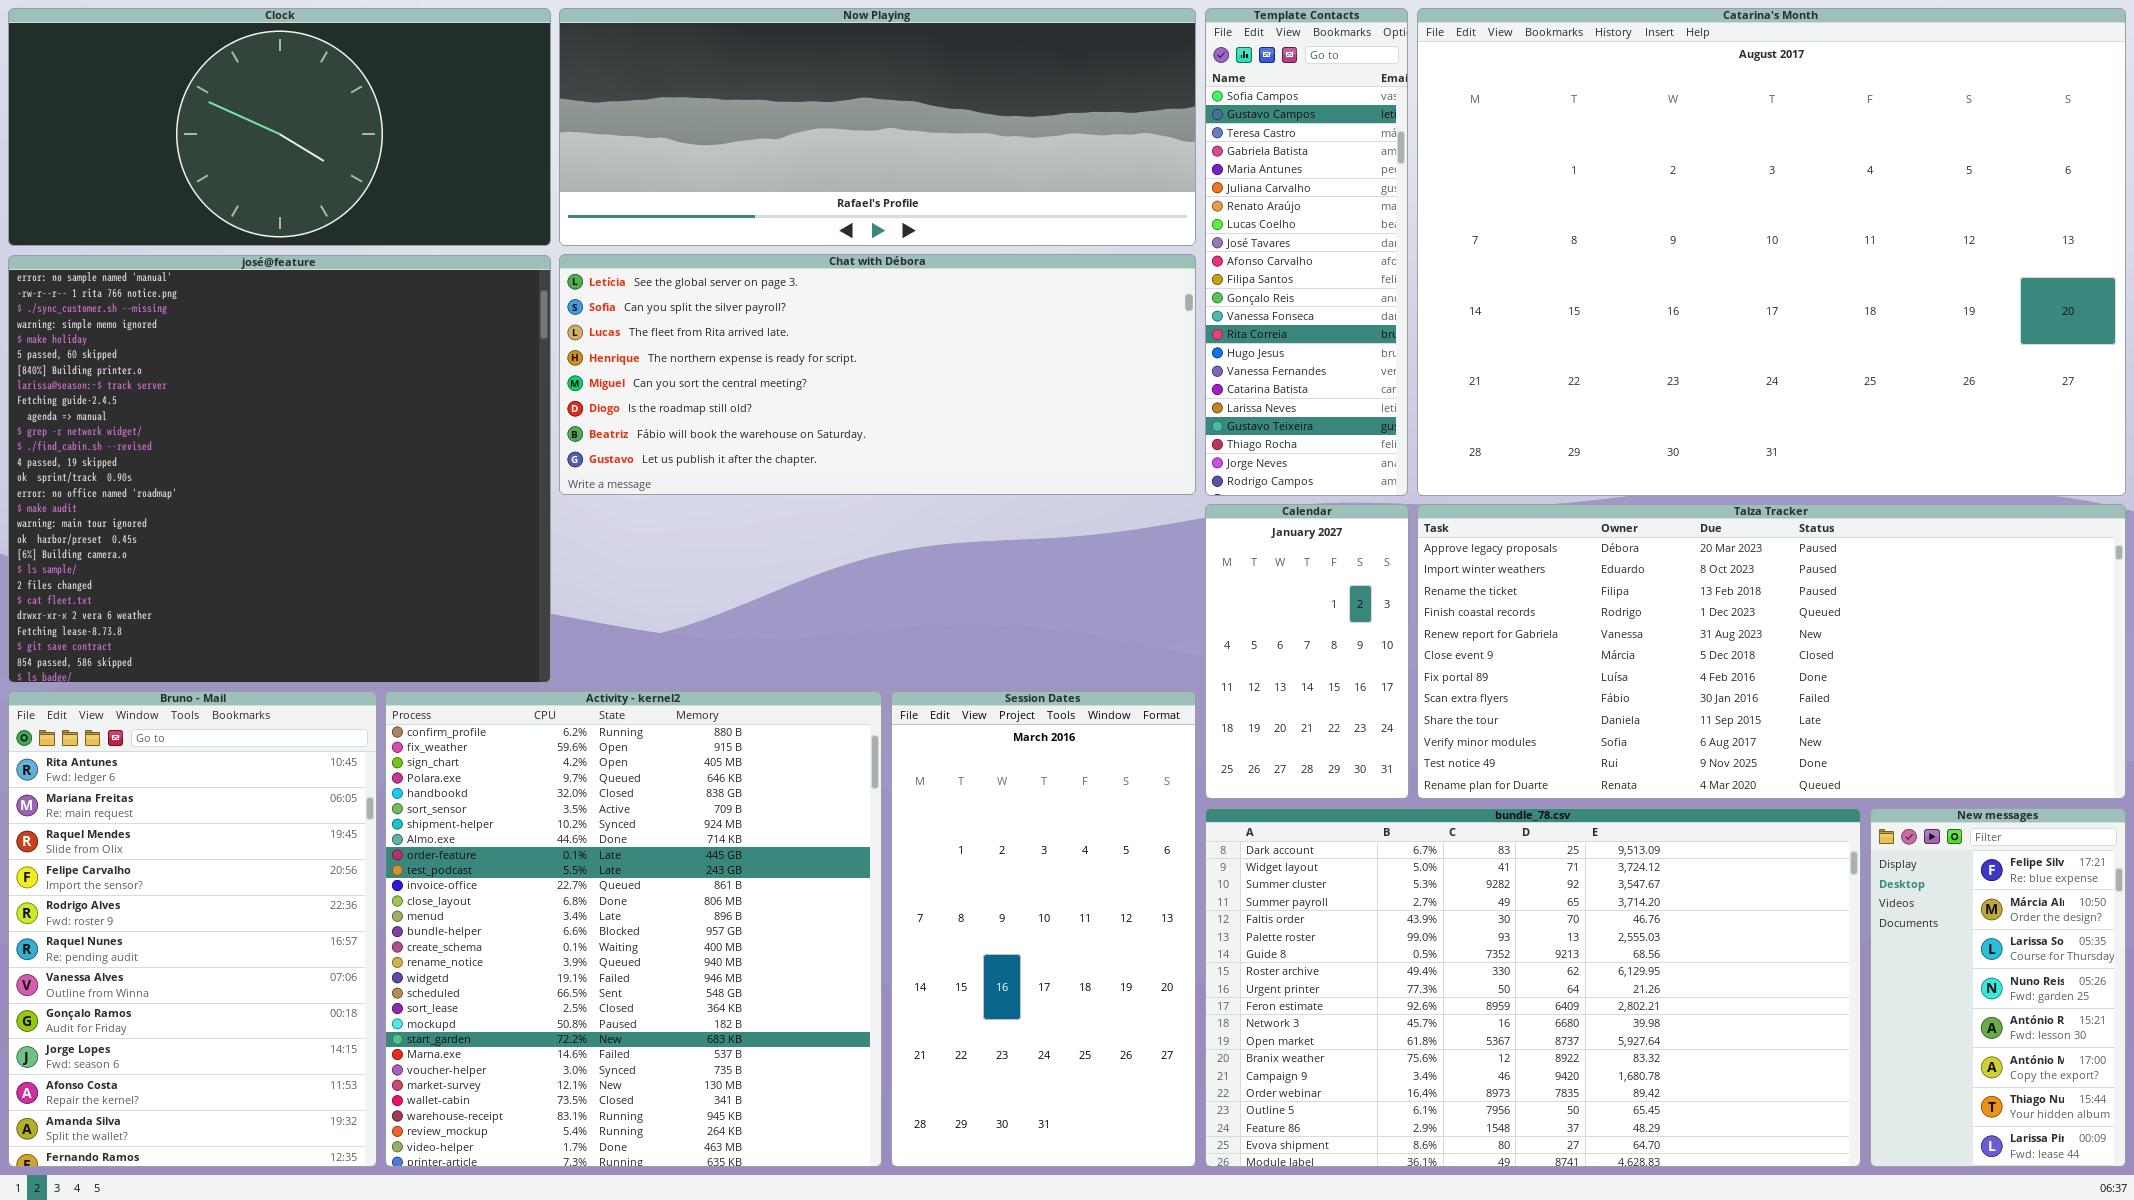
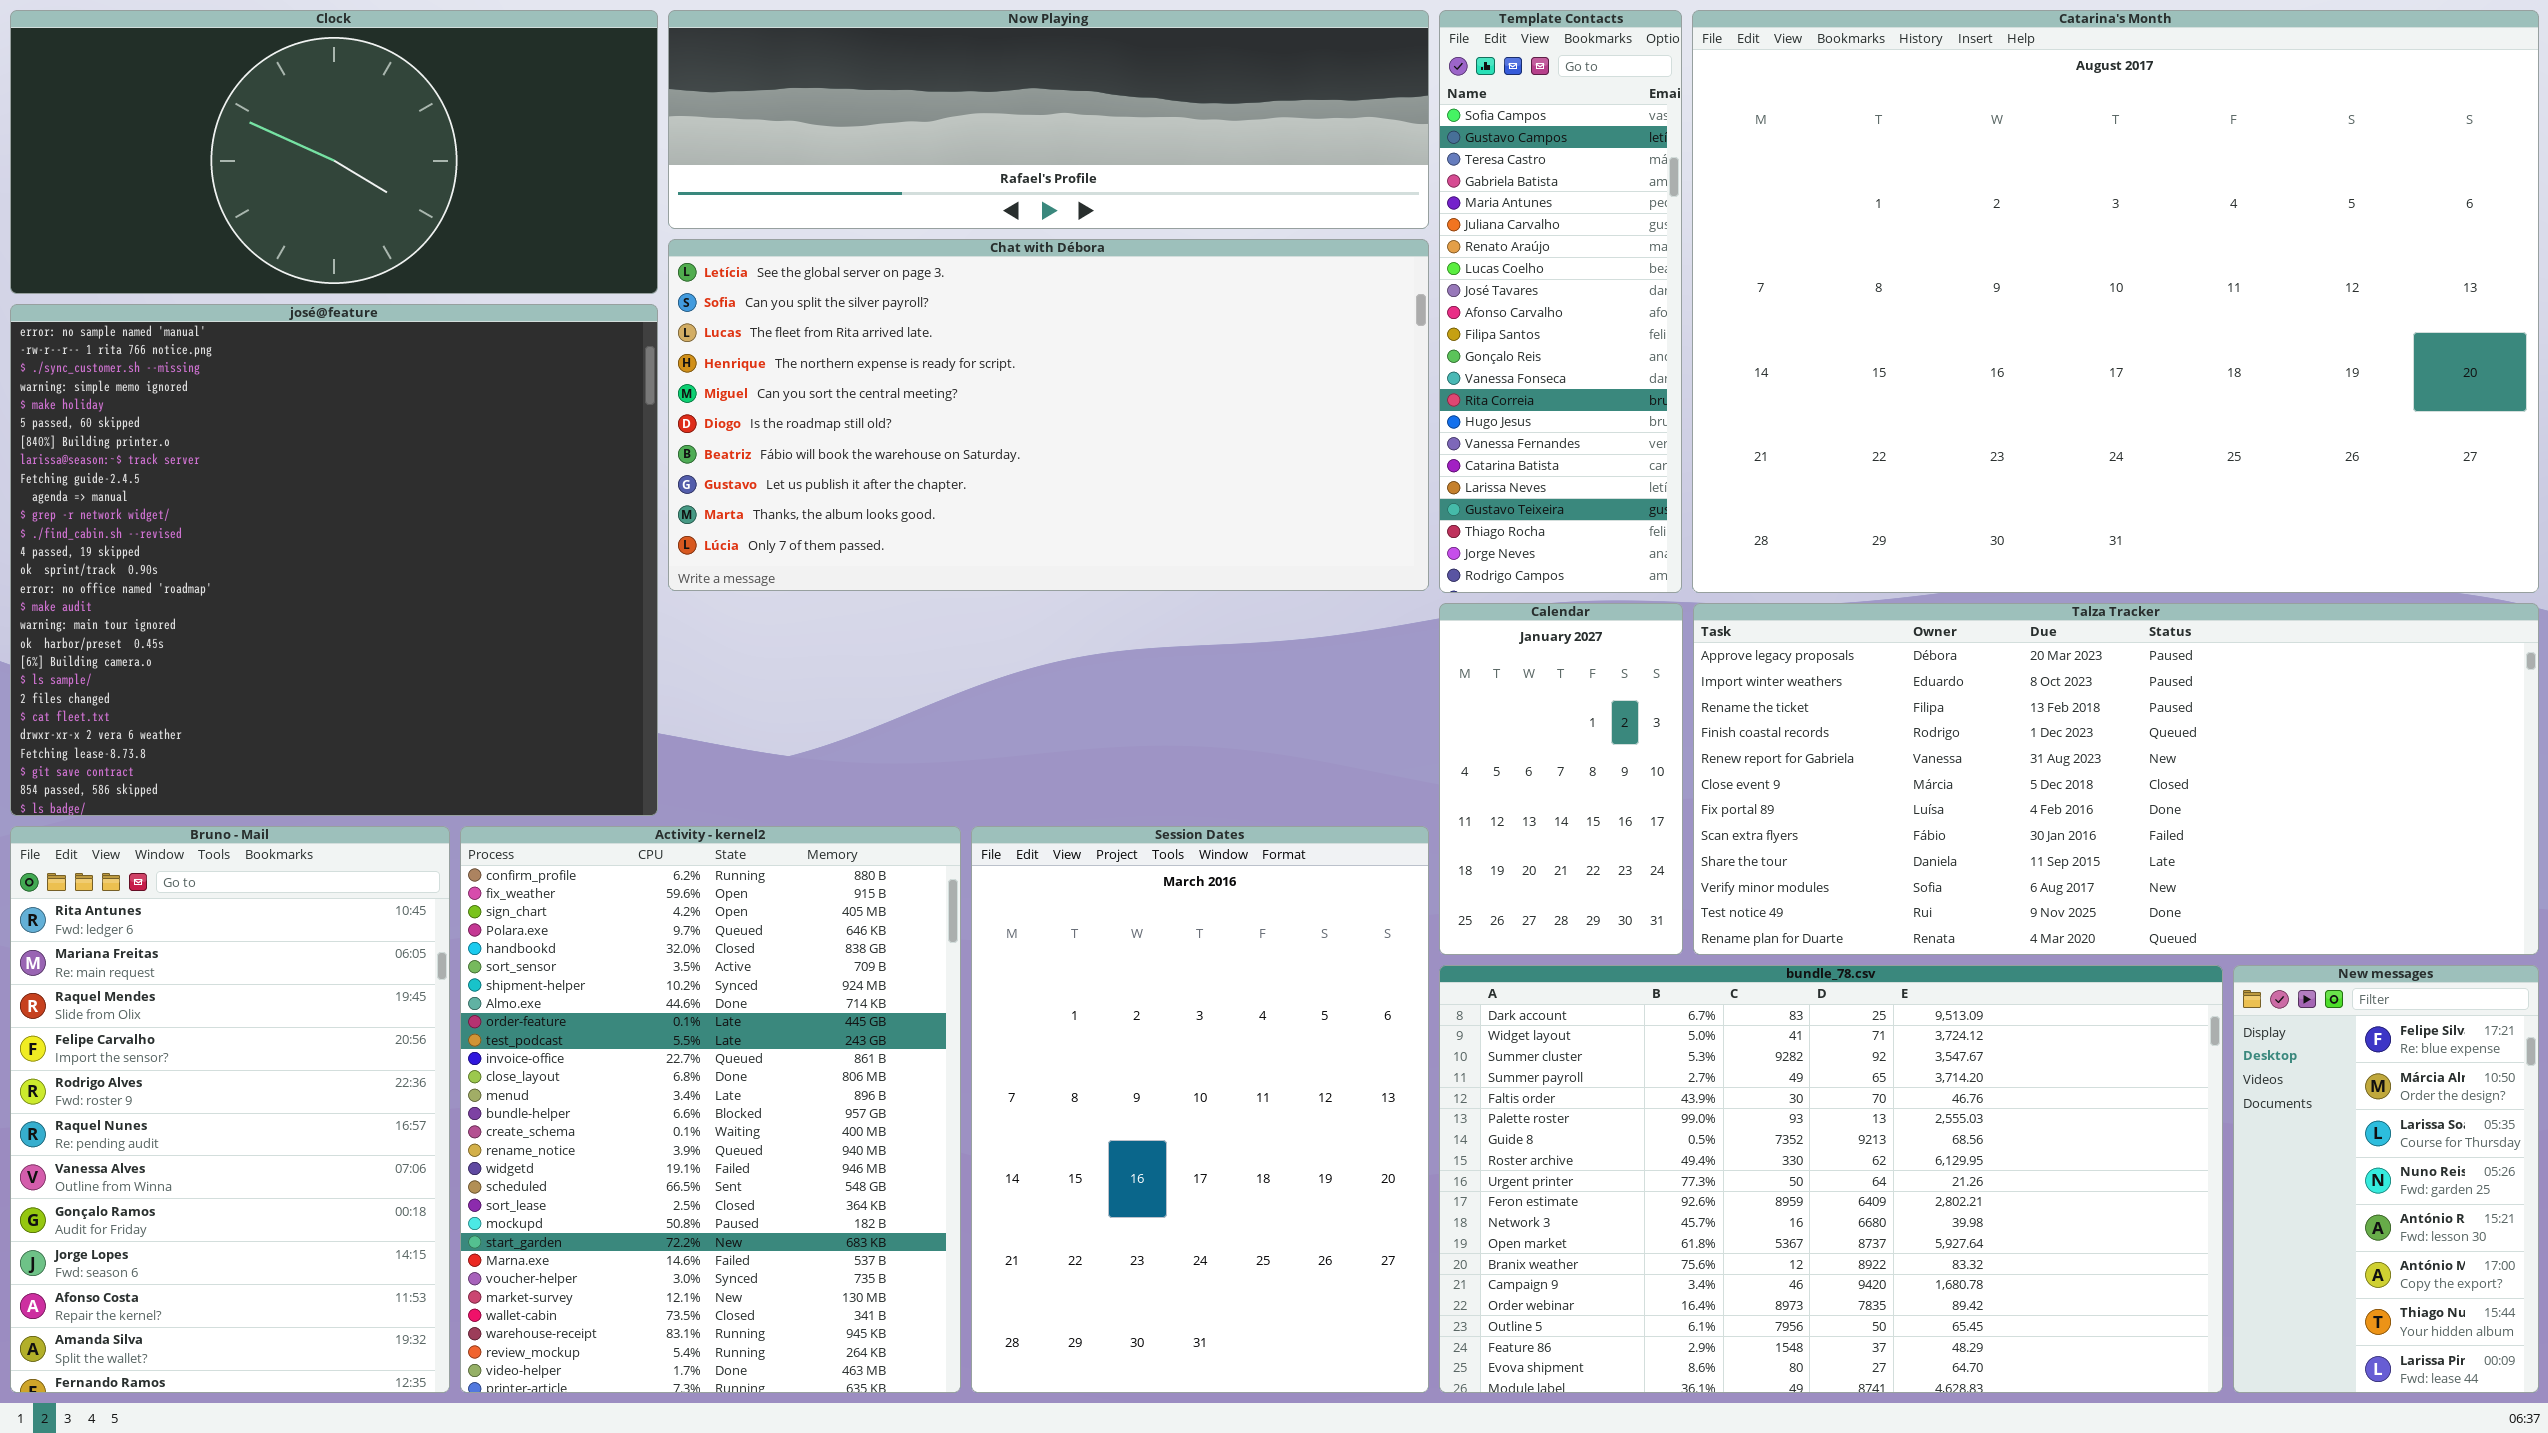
Now Playing: [559,8,1196,246] -> [668,10,1429,229], resized
Chat with Débora: [559,254,1196,495] -> [668,239,1429,591], resized
Activity - kernel2: [385,691,882,1167] -> [460,826,961,1393], resized
Session Dates: [891,691,1196,1167] -> [971,826,1429,1393], resized

